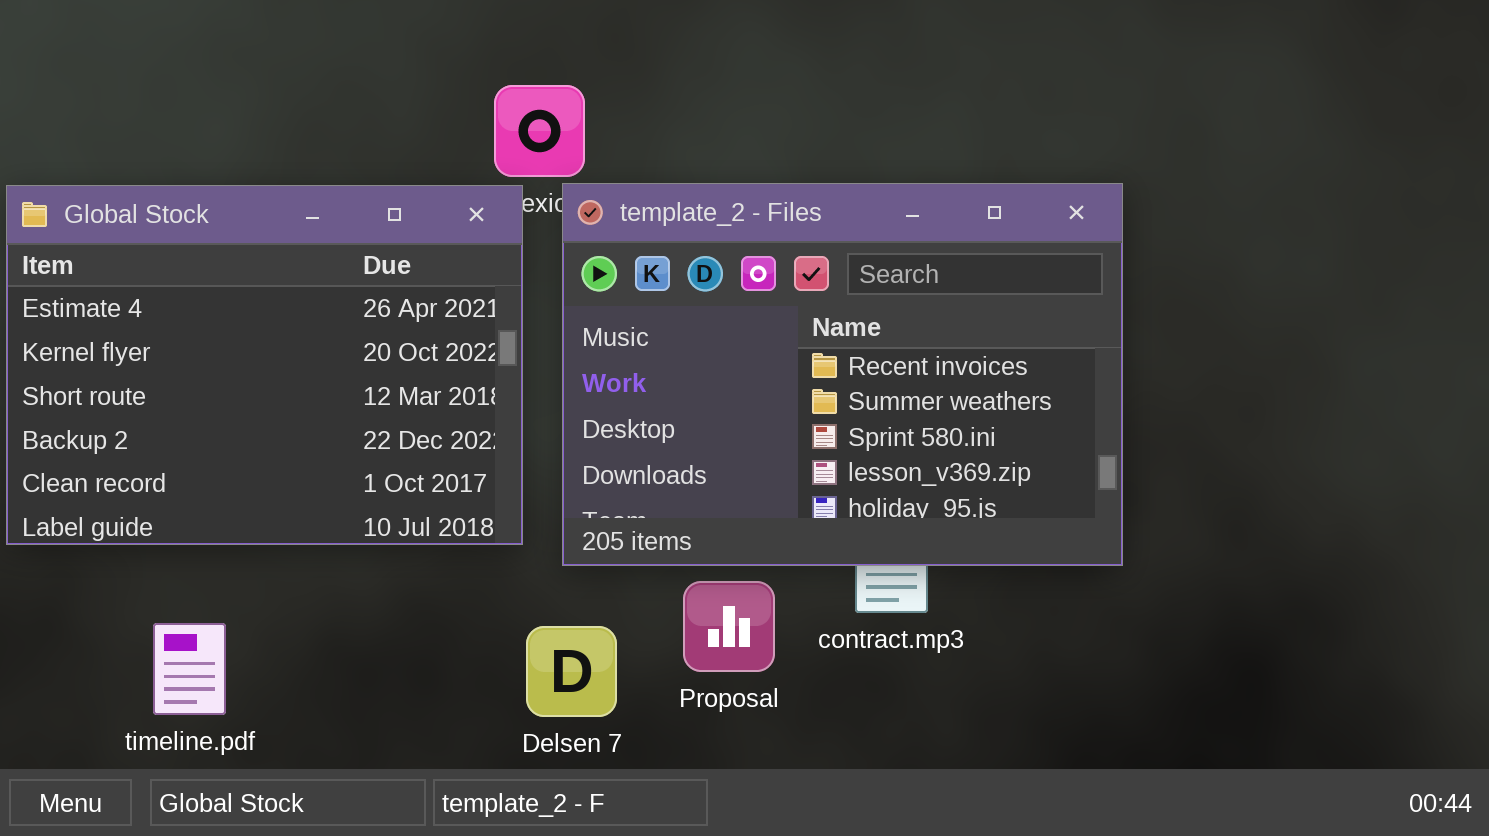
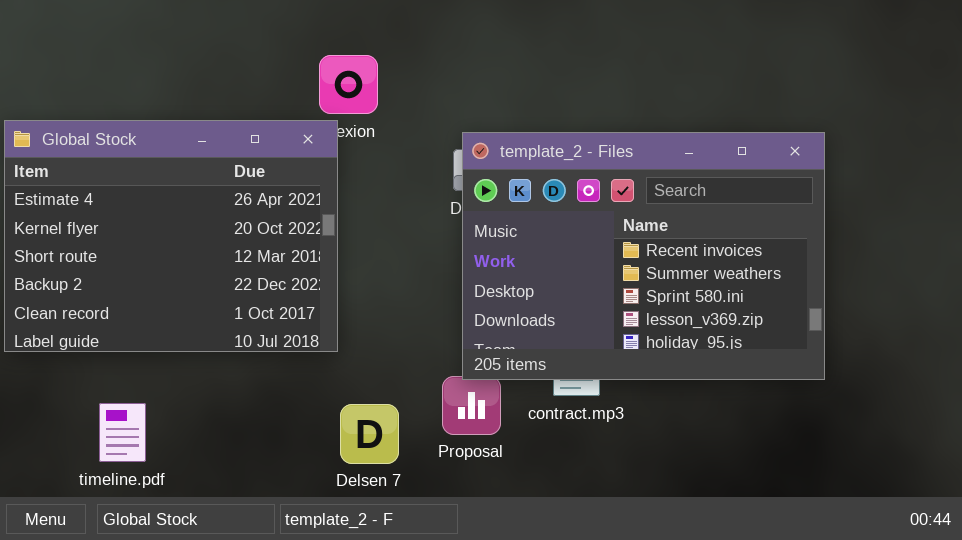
template_2 - Files: [562,183,1123,566] -> [462,132,825,380], moved

